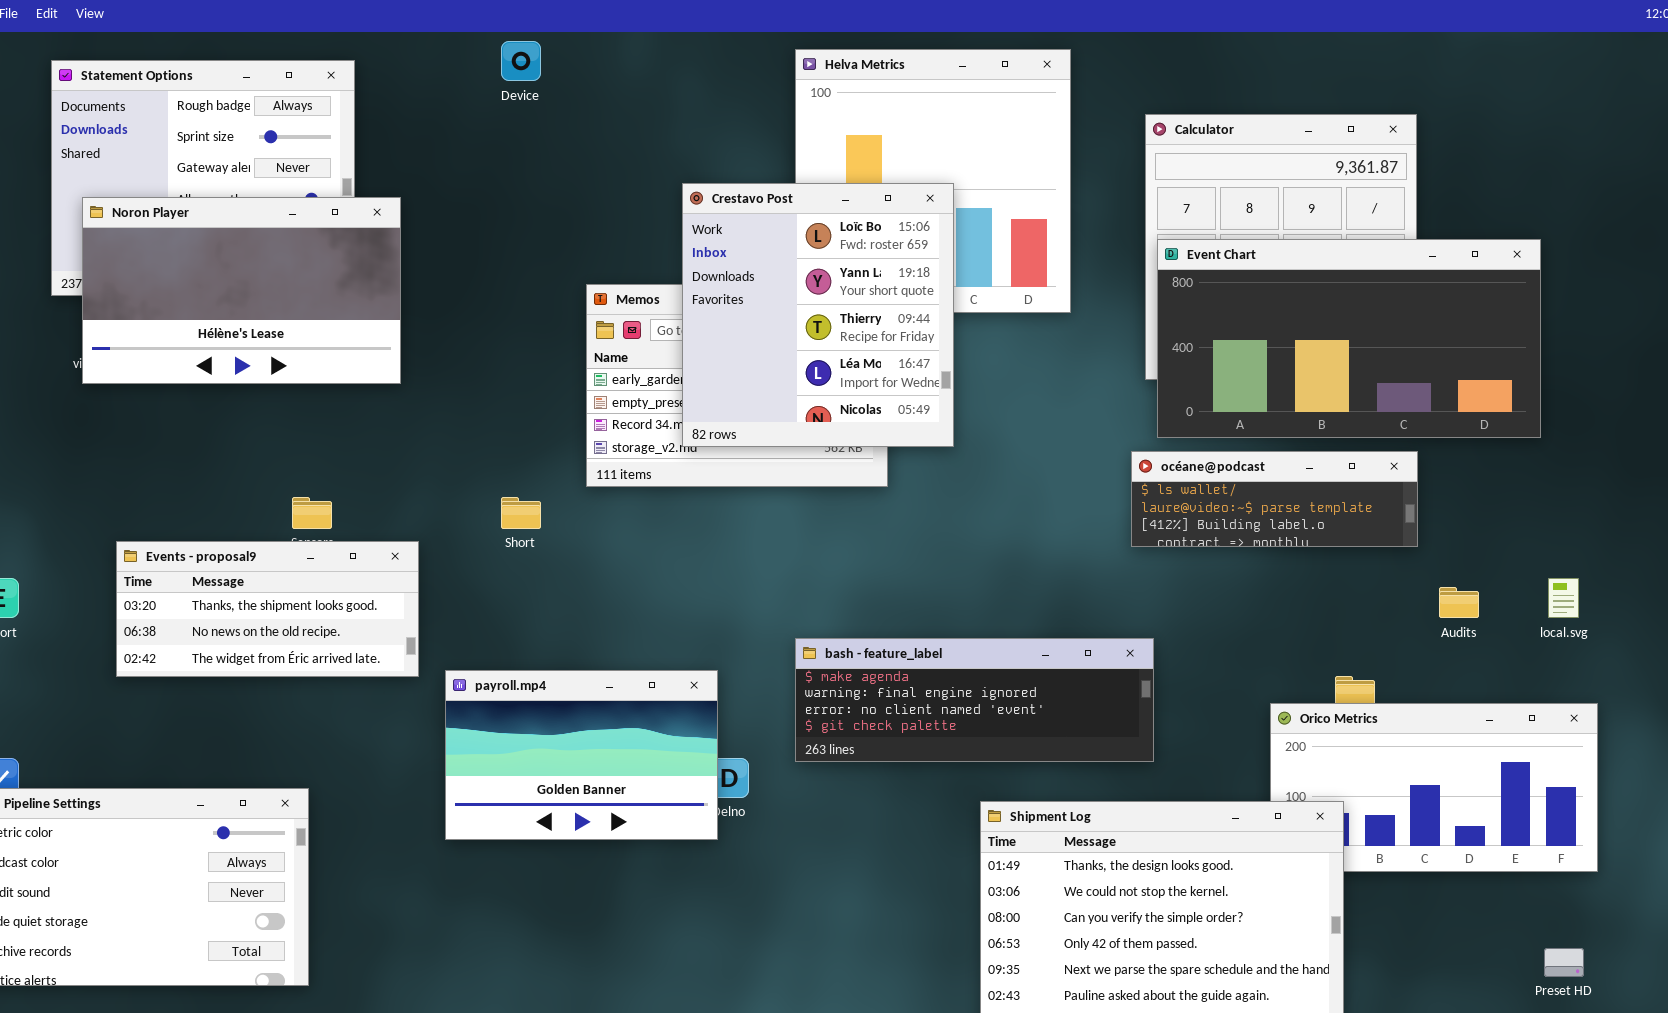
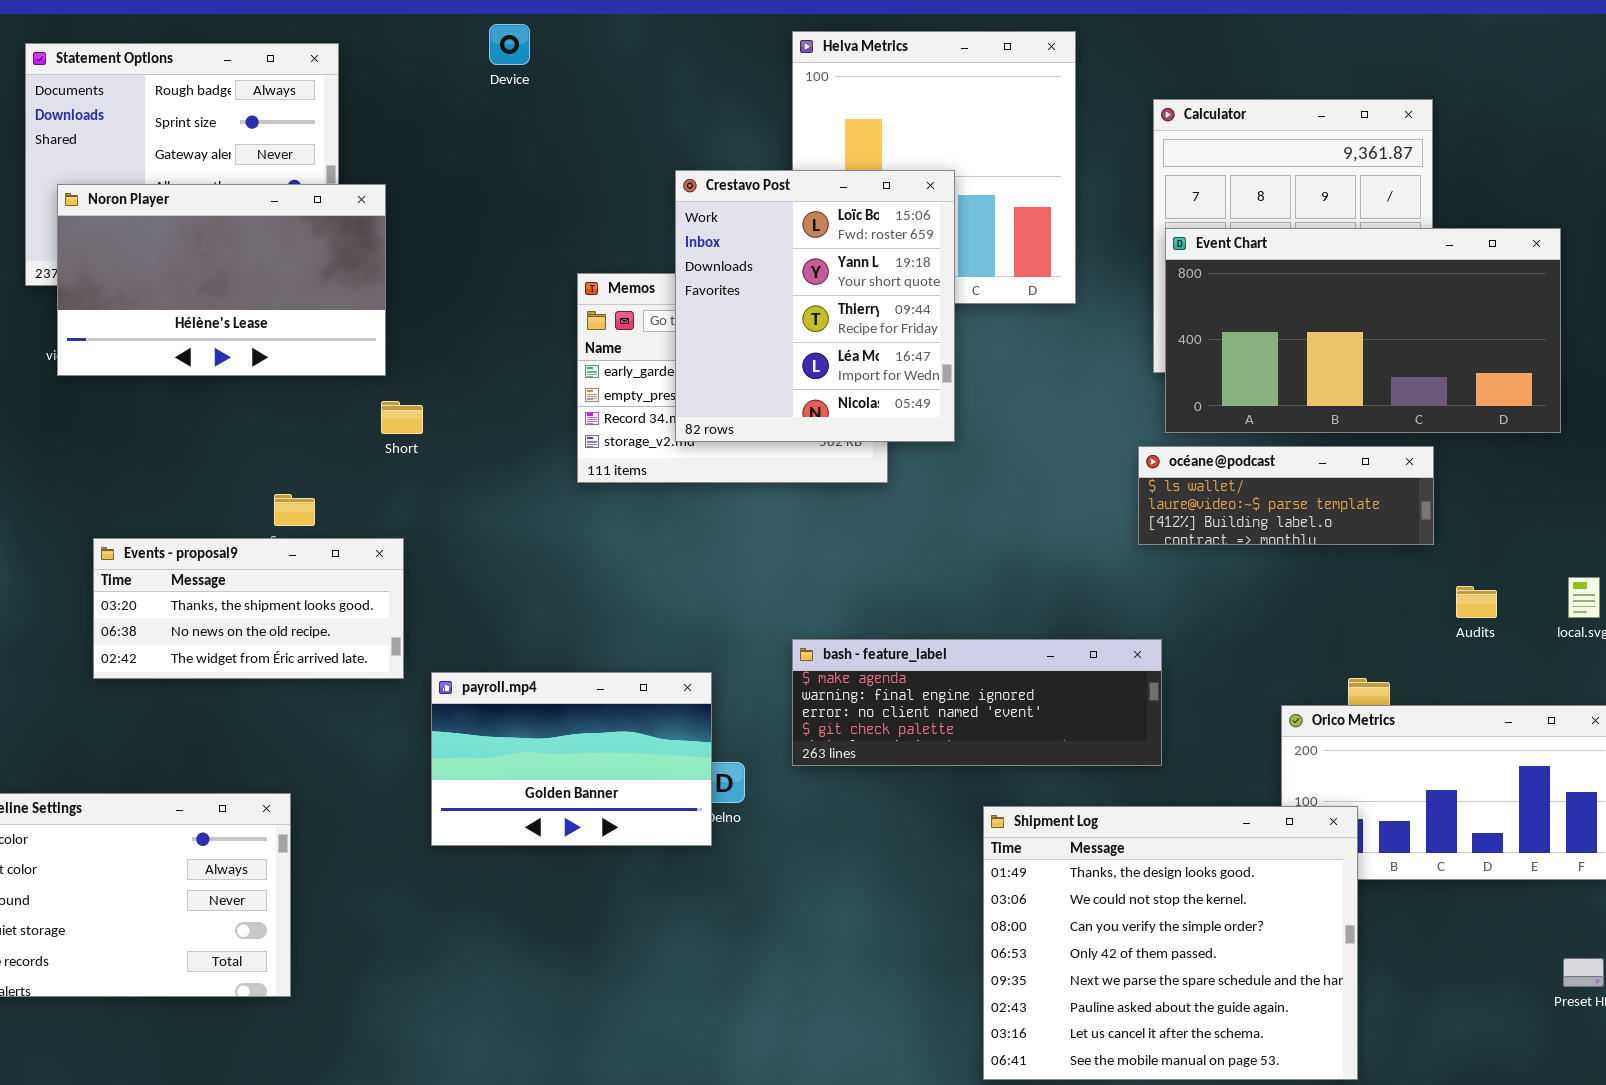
Short: [501,497,541,529] -> [381,401,423,434], moved

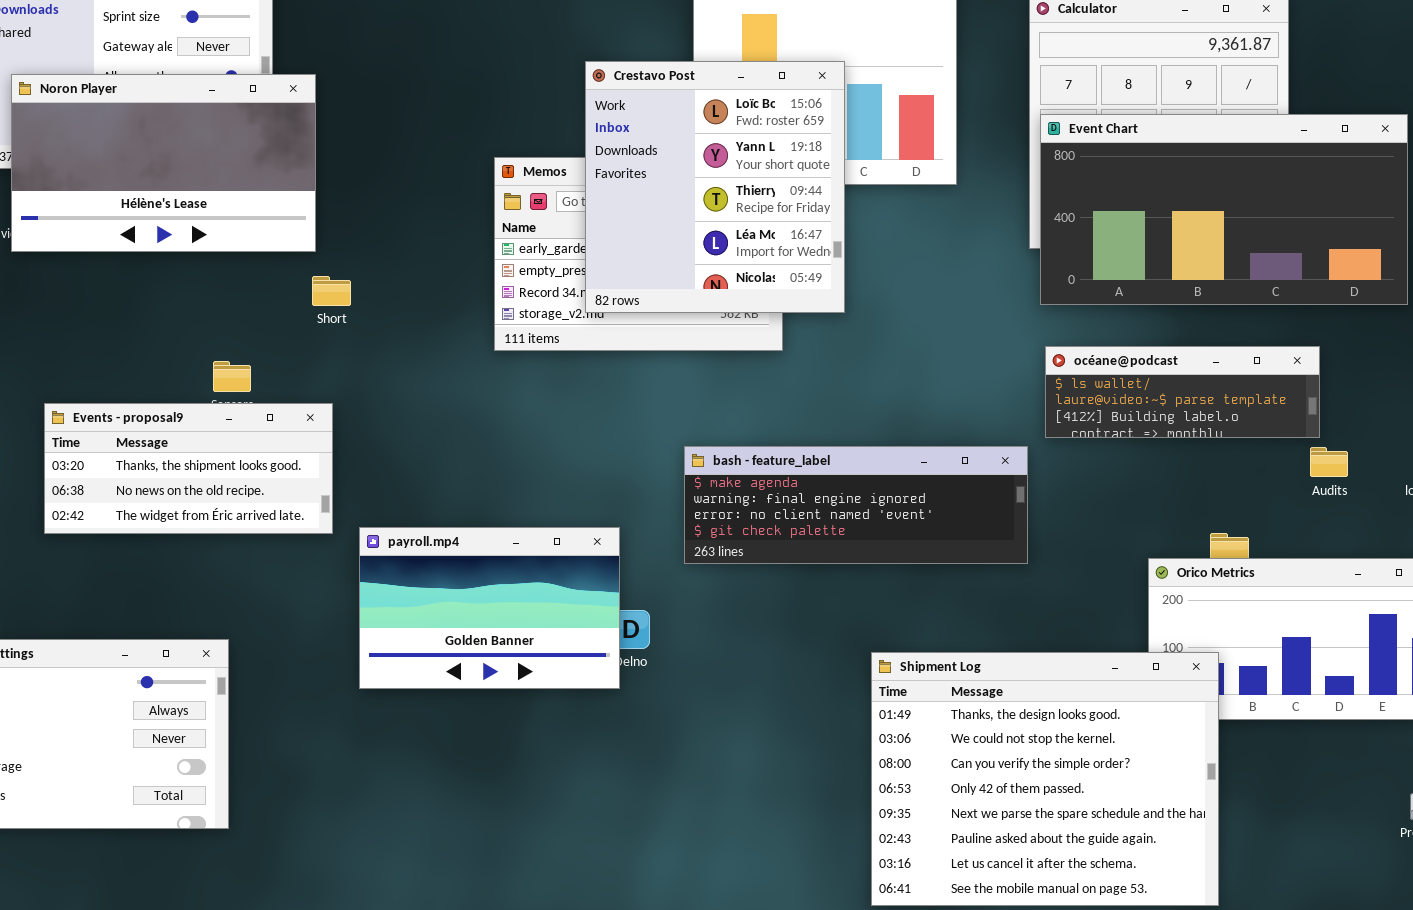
océane@podcast: [1138,446,1434,545] -> [1045,346,1320,438], moved
bash - feature_label: [792,639,1162,766] -> [684,446,1028,564], moved

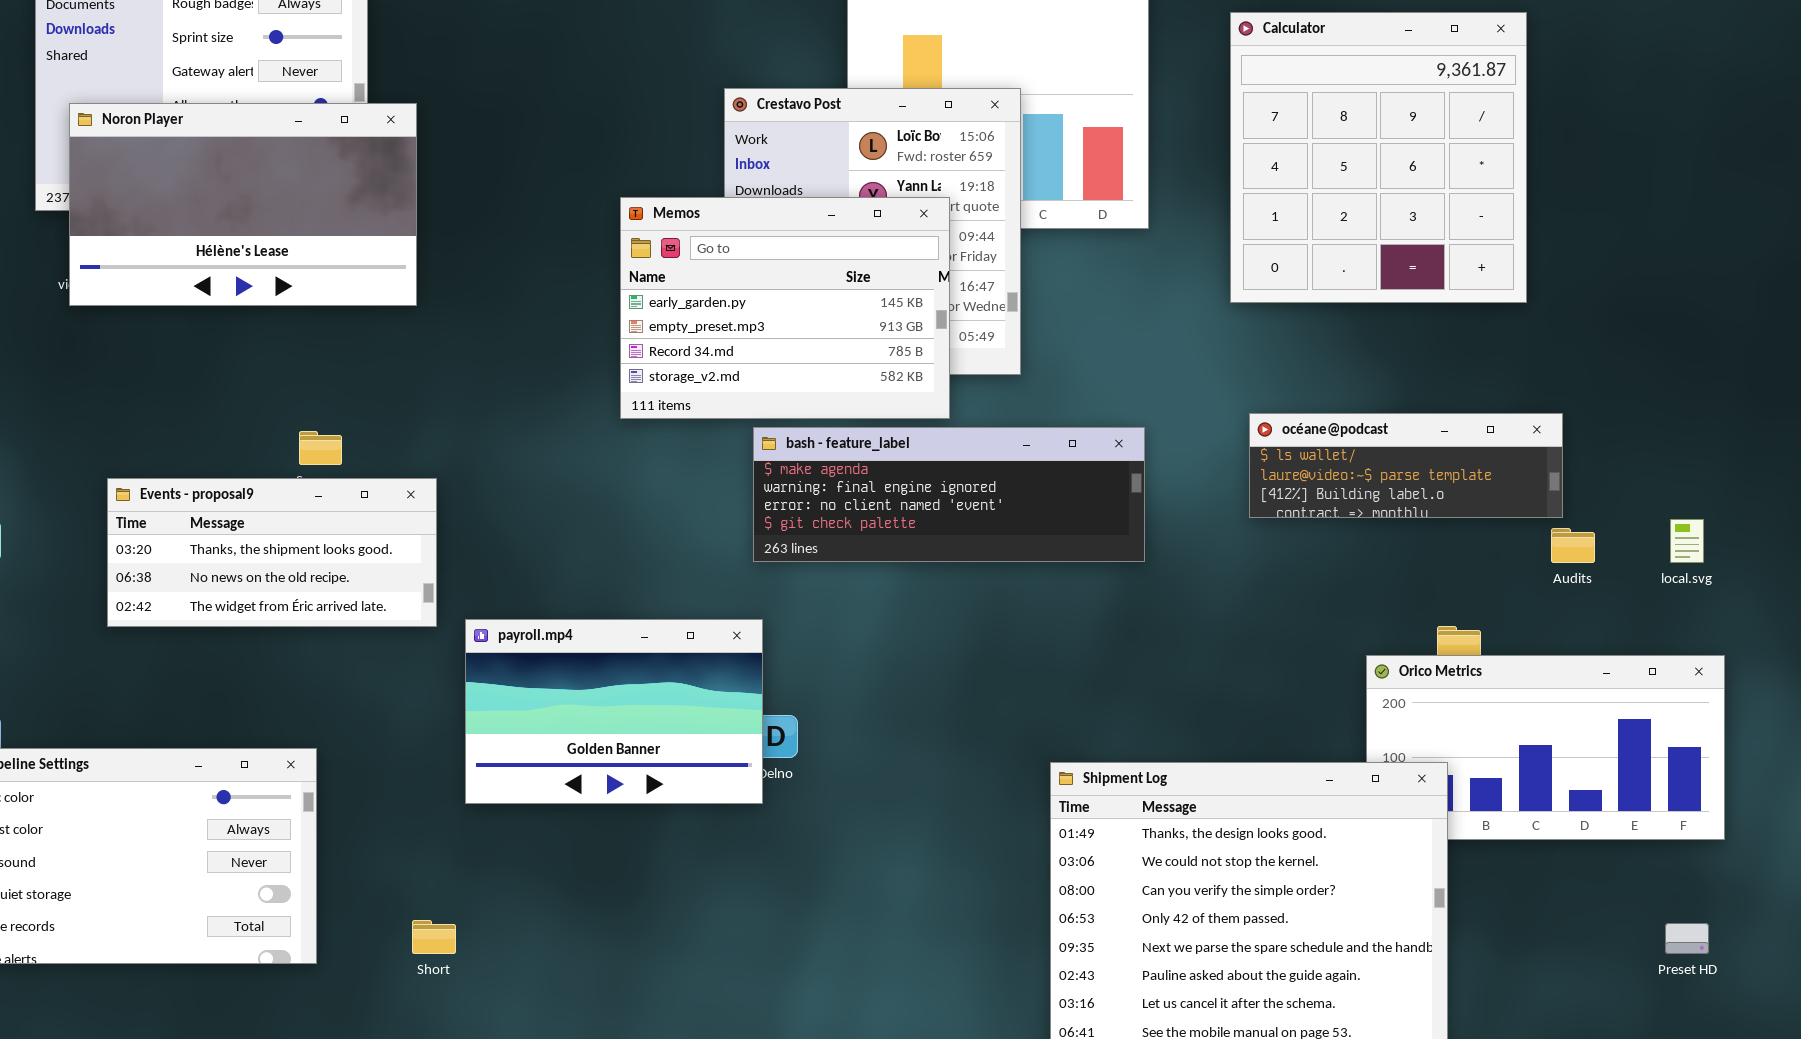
Event Chart: [1040,114,1408,305] -> none, closed
Memos: [494,157,783,351] -> [620,197,950,419], raised
Short: [312,276,351,306] -> [412,920,456,954], moved
bash - feature_label: [684,446,1028,564] -> [753,427,1145,562], moved

